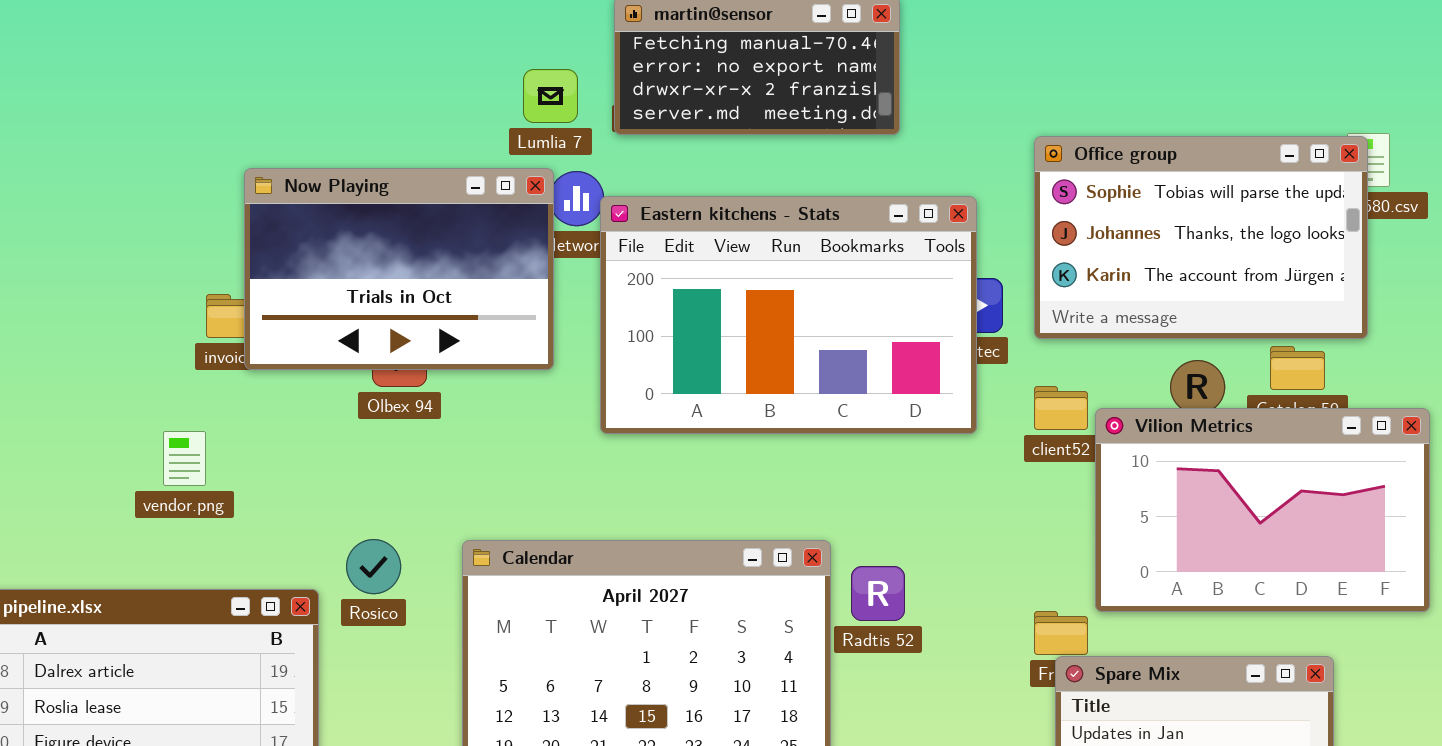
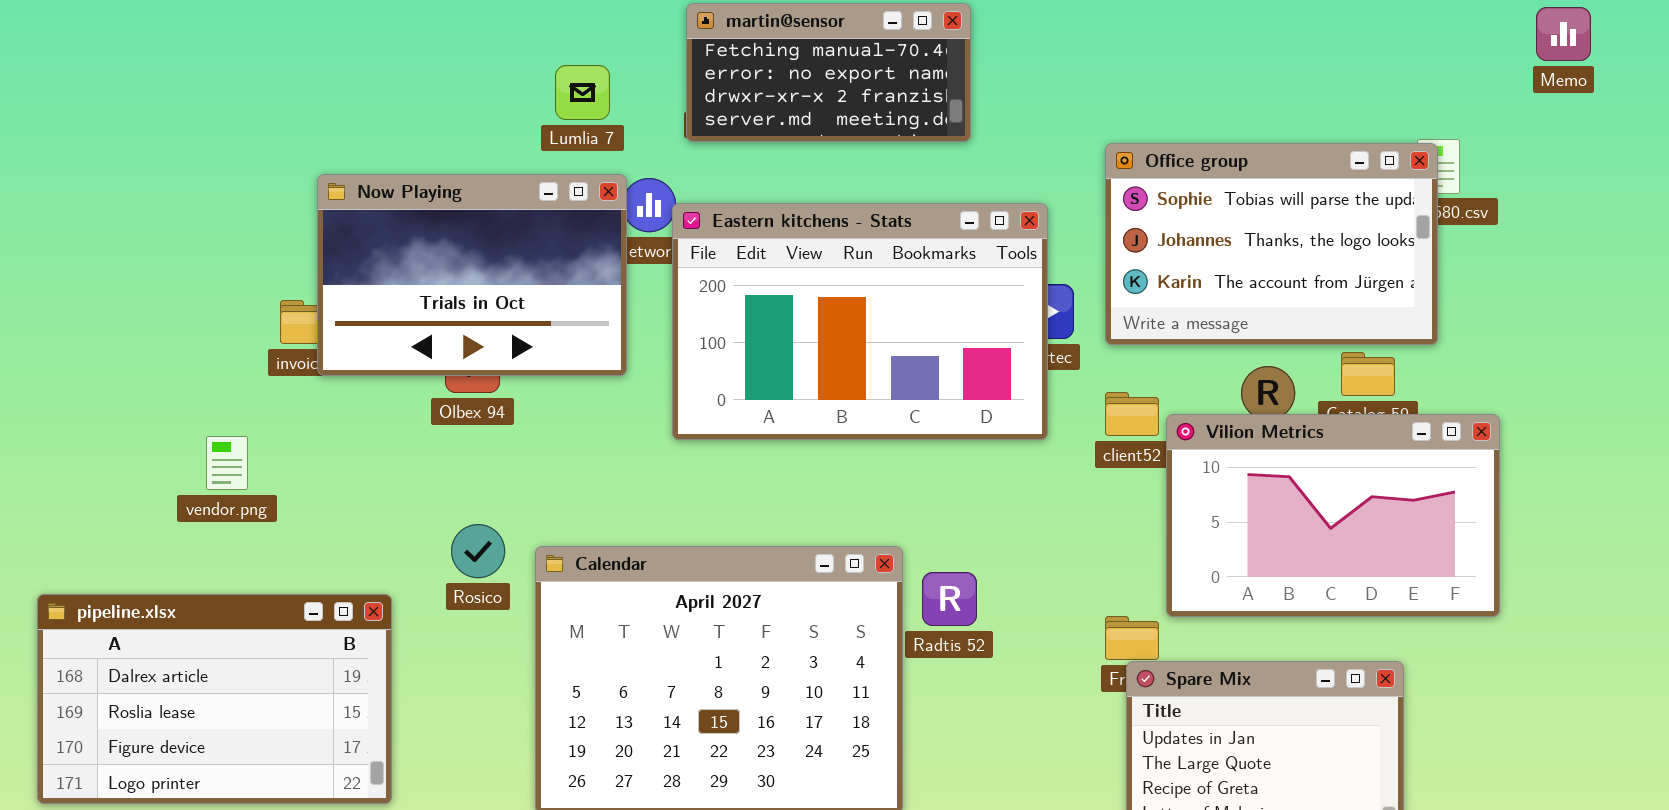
Lumlia 7: [523,69,578,123] -> [555,65,610,120], moved
vendor.png: [163,431,206,486] -> [206,436,248,490], moved
Rosico: [346,539,401,594] -> [451,524,505,578], moved

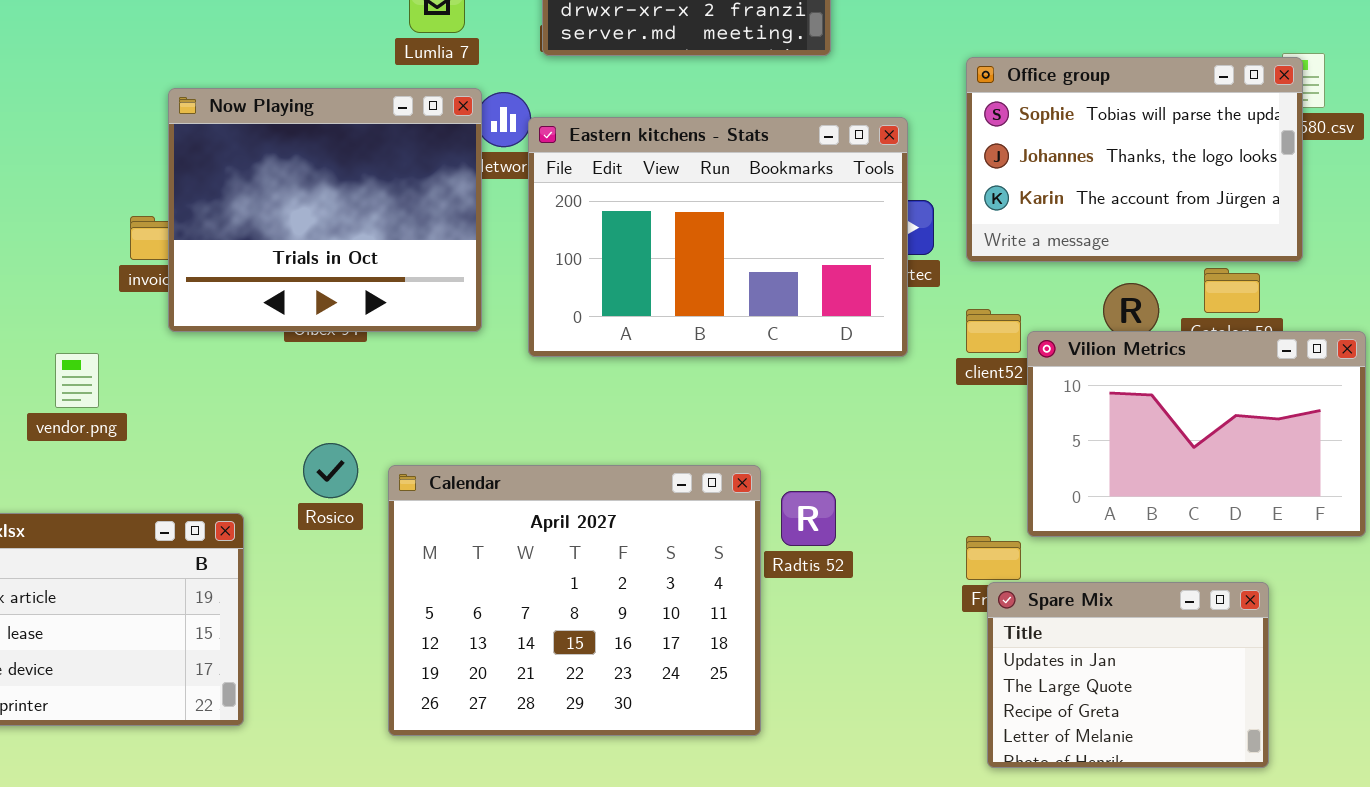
Now Playing: [317,174,627,376] -> [168,88,482,332], resized

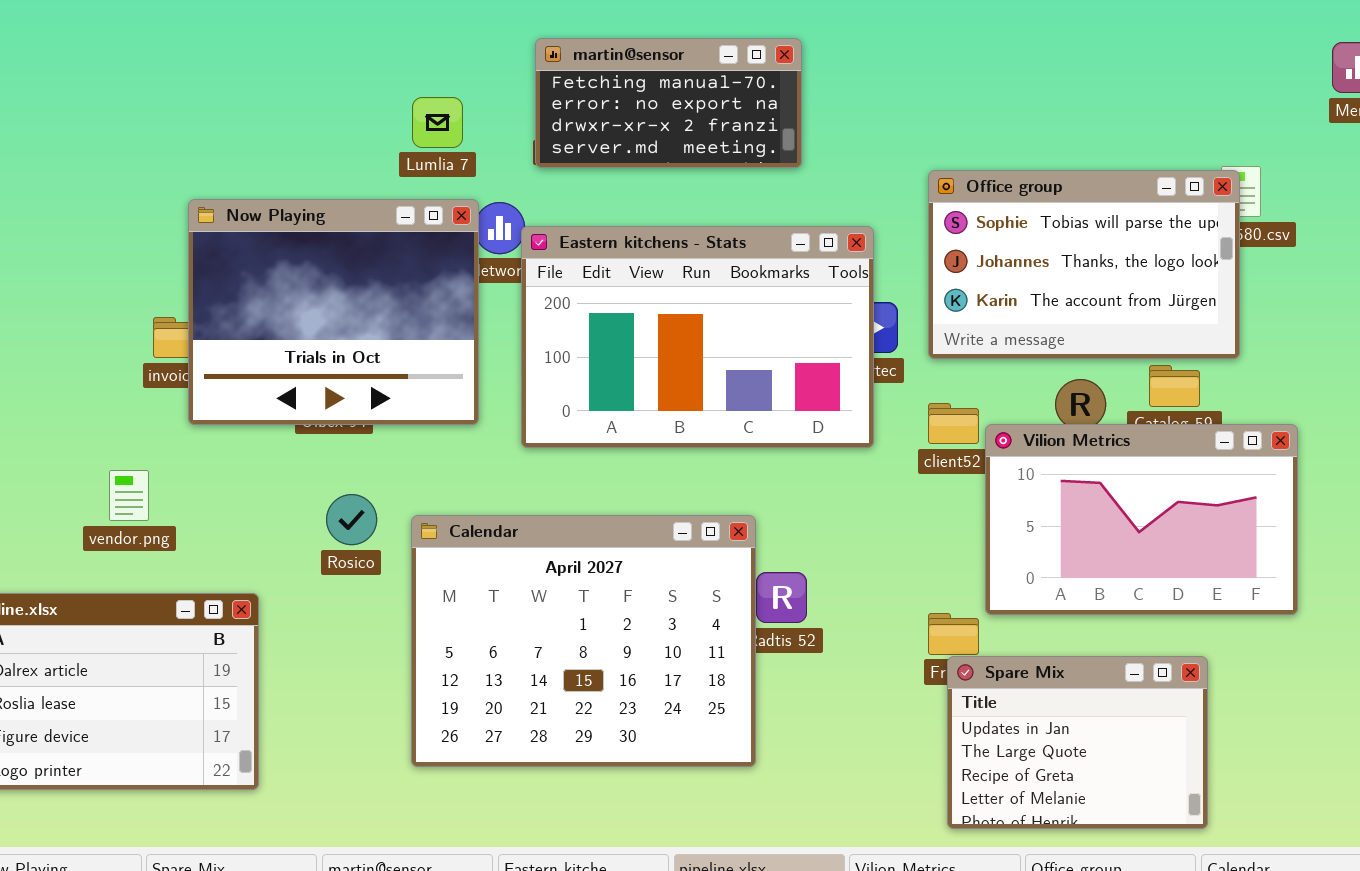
vendor.png: [55,353,99,408] -> [109,470,149,521], moved
Rosico: [303,443,358,498] -> [326,494,377,545], moved
Calendar: [388,465,761,736] -> [411,515,756,767], moved

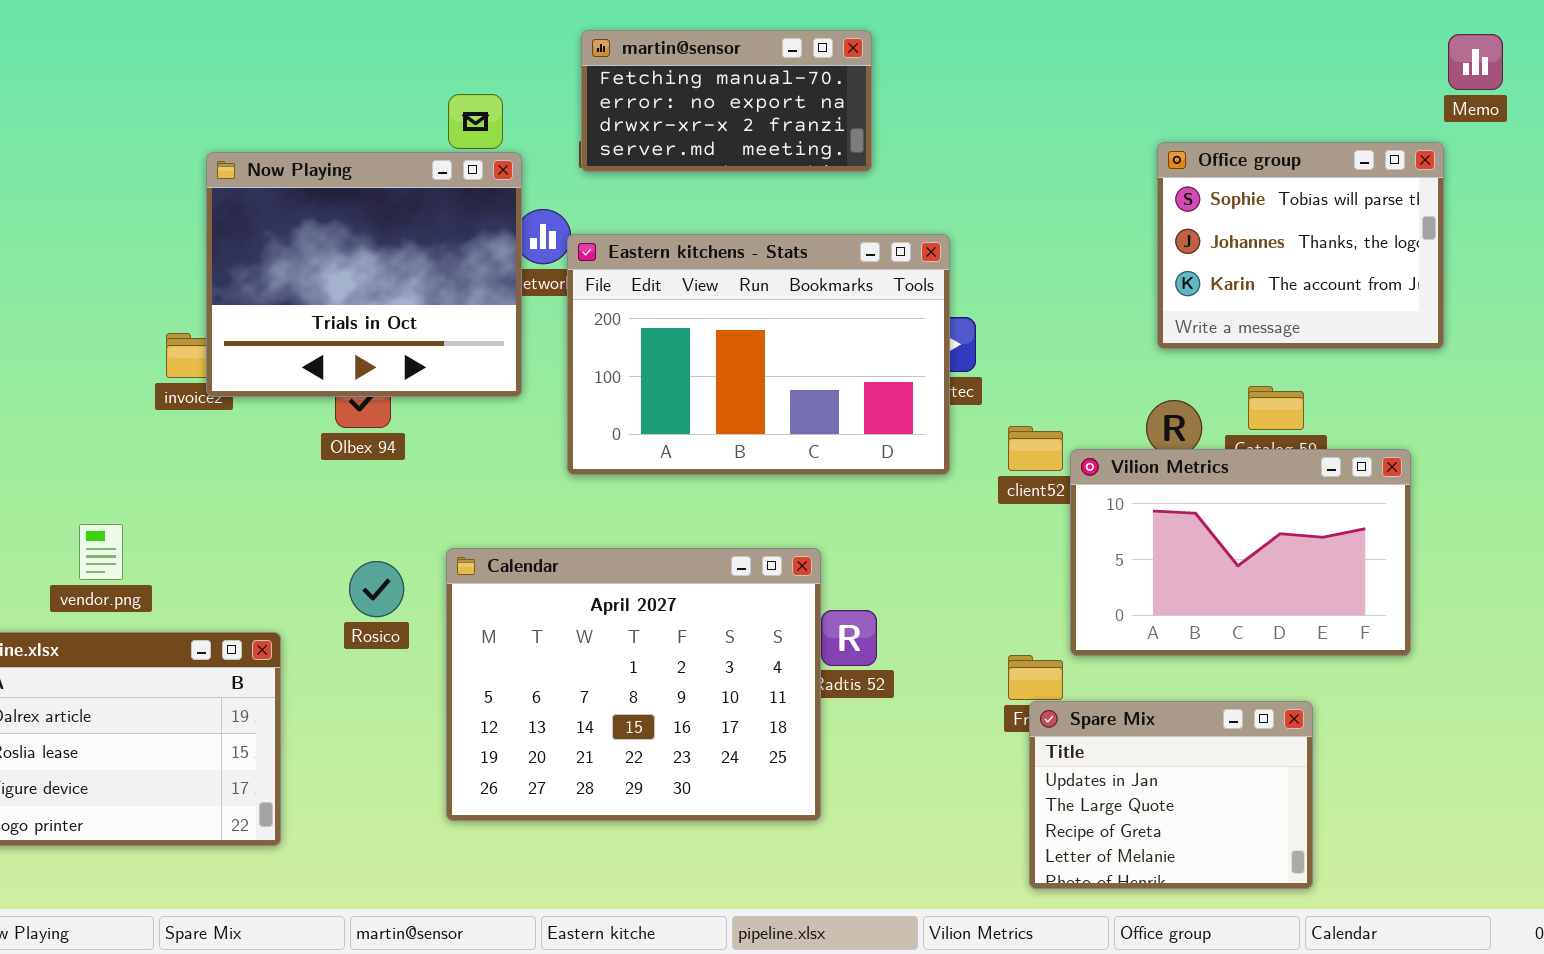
Office group: [928,170,1240,359] -> [1157,142,1444,349], moved, resized
Now Playing: [188,199,479,425] -> [206,152,522,397], moved
vendor.png: [109,470,149,521] -> [79,524,123,580], moved
Rosico: [326,494,377,545] -> [349,561,404,617], moved

